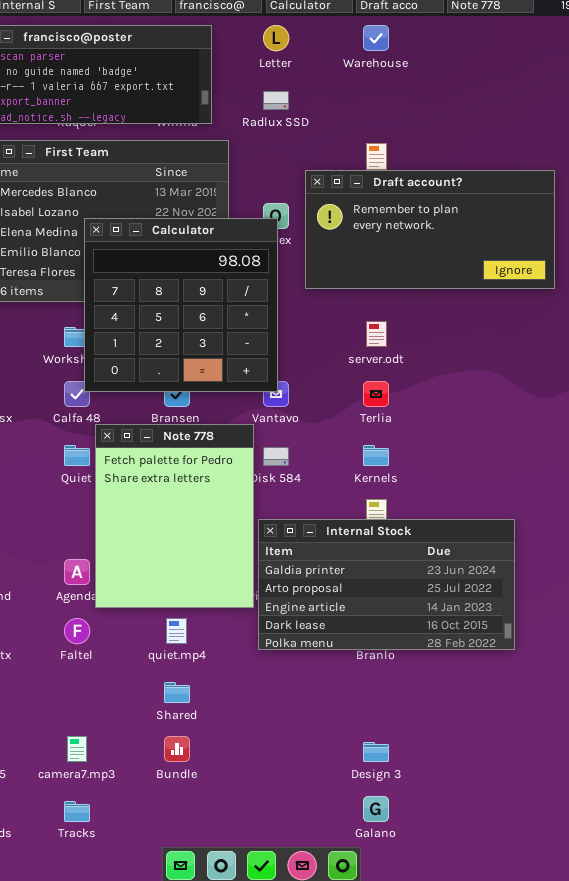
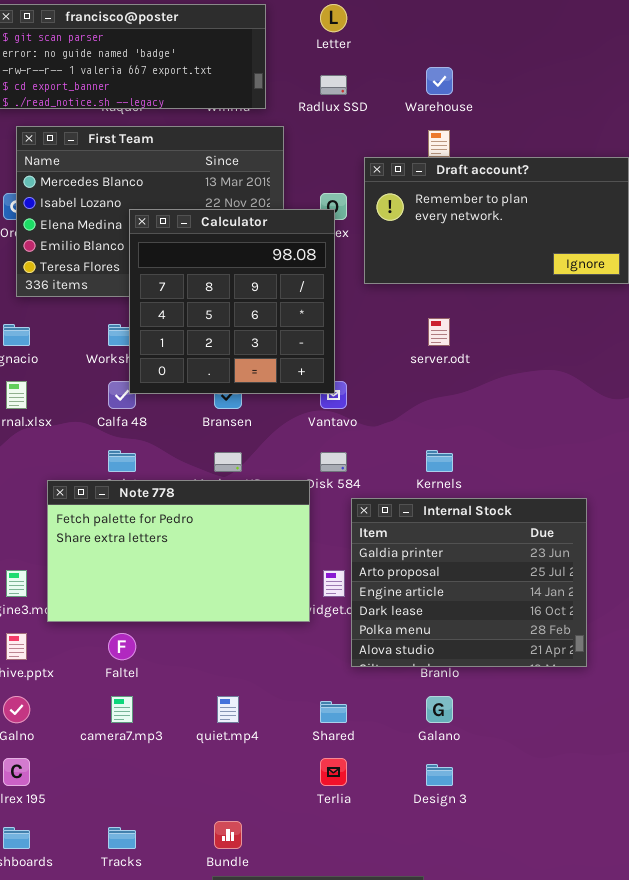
Warehouse: [363,25,389,51] -> [426,67,453,95], moved
Terlia: [363,381,389,407] -> [320,758,347,786], moved
Note 778: [95,424,254,608] -> [47,480,310,622], resized
Internal Stock: [258,519,515,650] -> [351,498,587,667], resized
quiet.mp4: [166,618,187,644] -> [217,696,239,723], moved
Shared: [164,682,190,703] -> [320,701,347,723], moved
camera7.mp3: [67,736,87,762] -> [111,696,133,723], moved
Bundle: [164,736,190,762] -> [214,821,242,849], moved
Galano: [363,796,389,822] -> [426,696,453,723], moved

